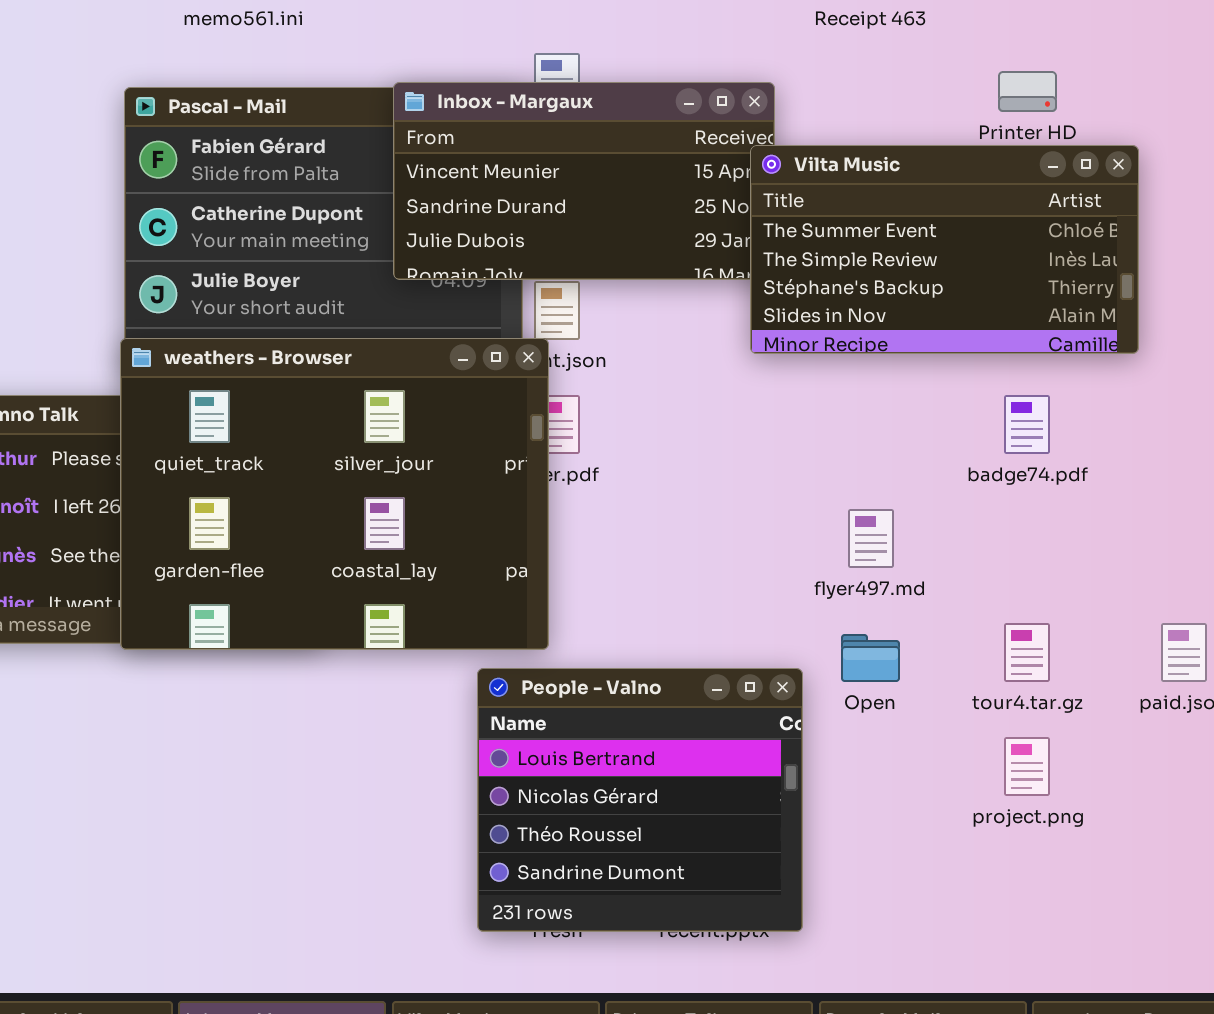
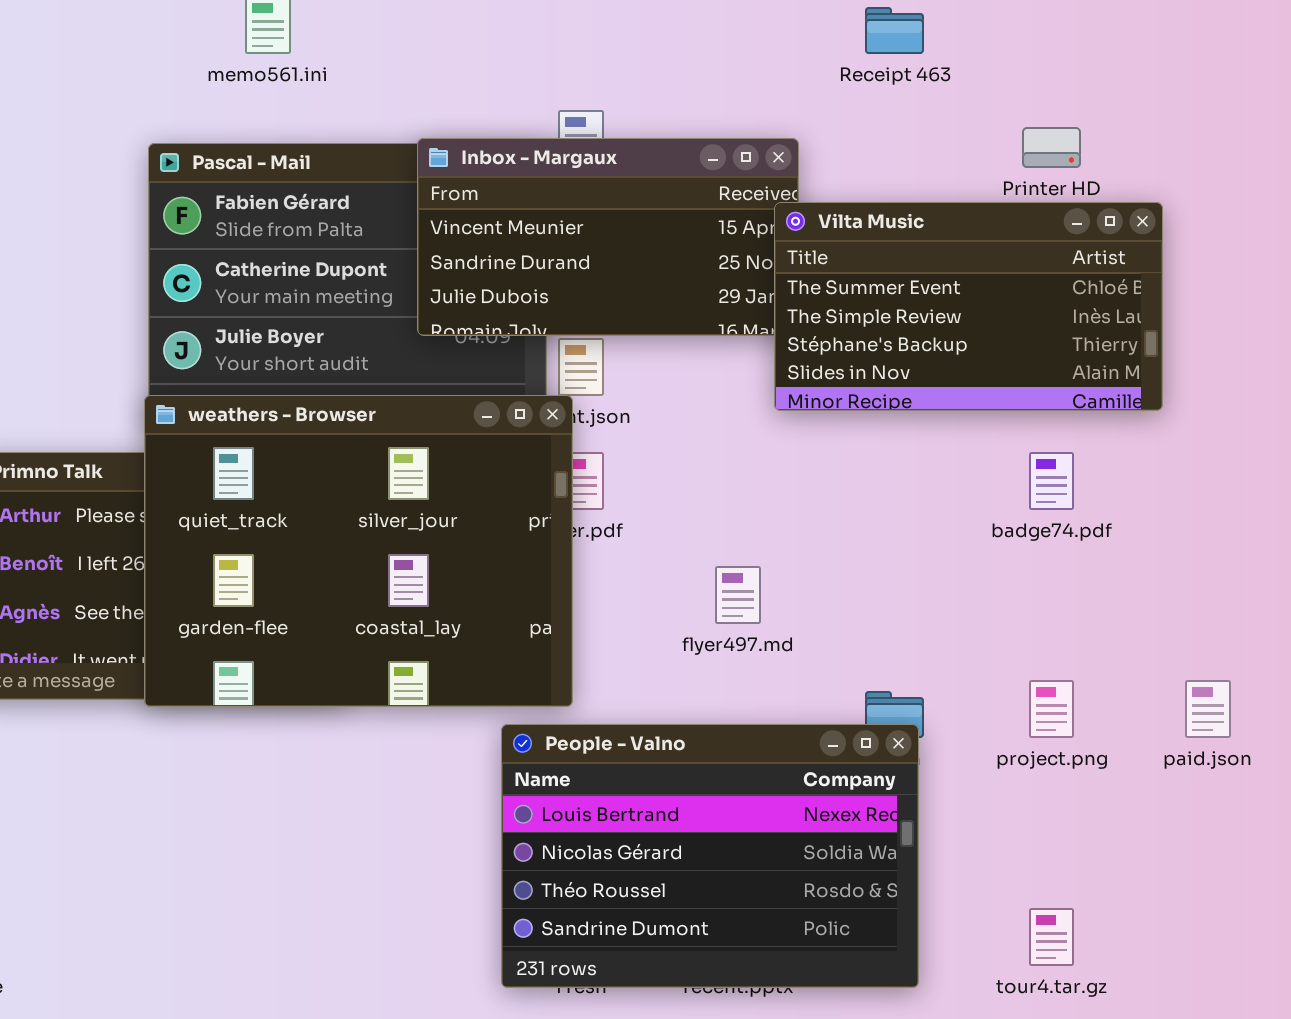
flyer497.md: [848,509,894,568] -> [715,566,761,624], moved
tour4.tar.gz: [1004,623,1050,682] -> [1029,908,1074,966], moved
People - Valno: [477,668,803,932] -> [501,724,919,988], resized
project.png: [1004,737,1050,796] -> [1029,680,1074,738], moved

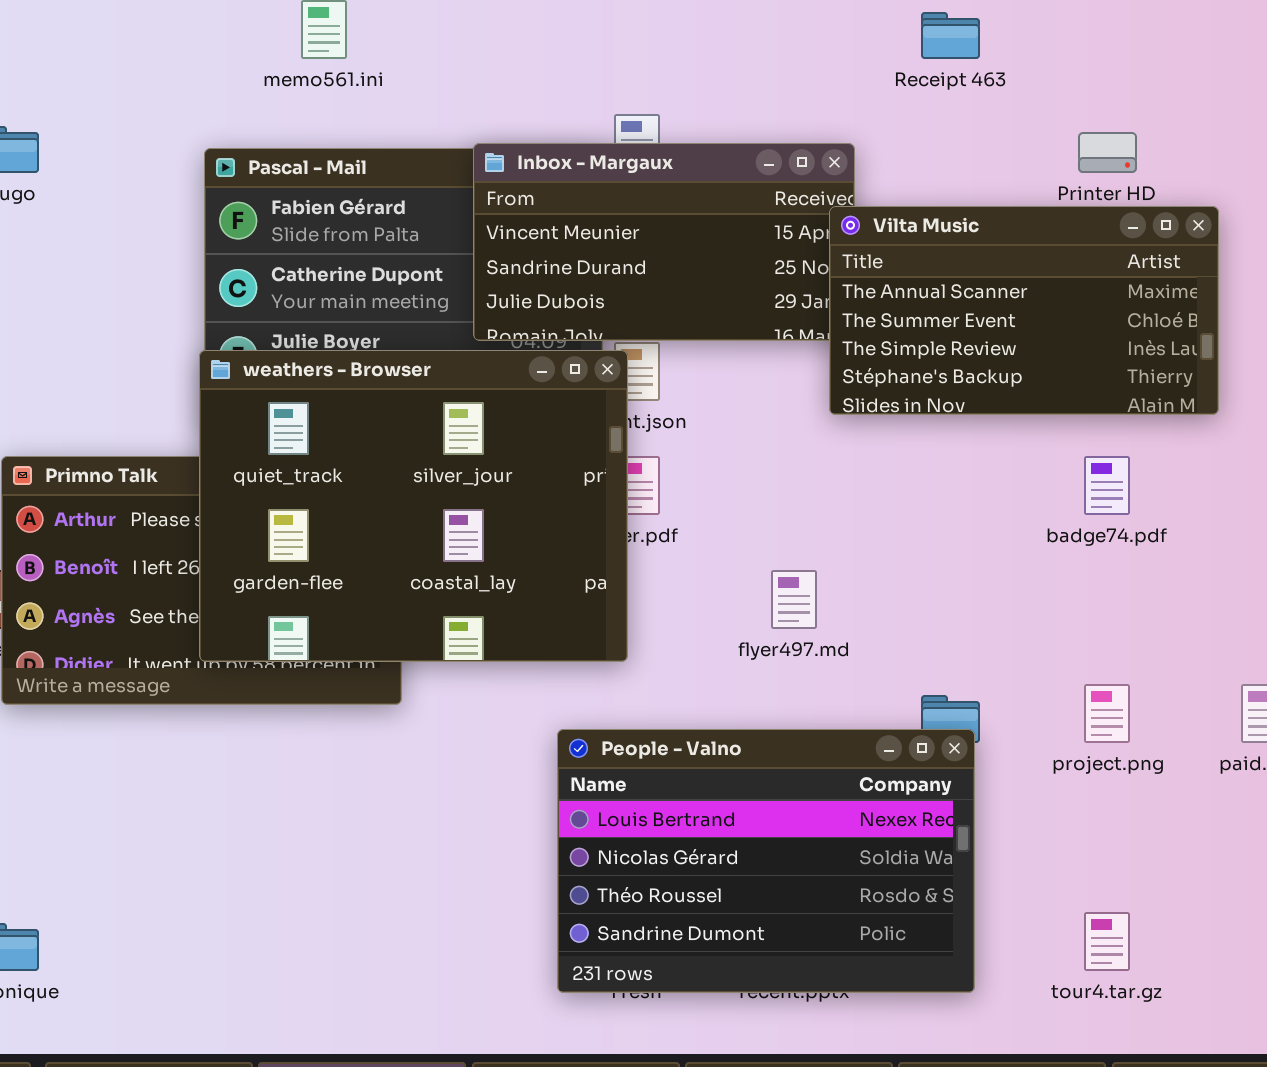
Vilta Music: [774,202,1163,411] -> [829,206,1219,415], scrolled up 1 row
weathers - Browser: [144,395,573,707] -> [199,350,628,662], moved

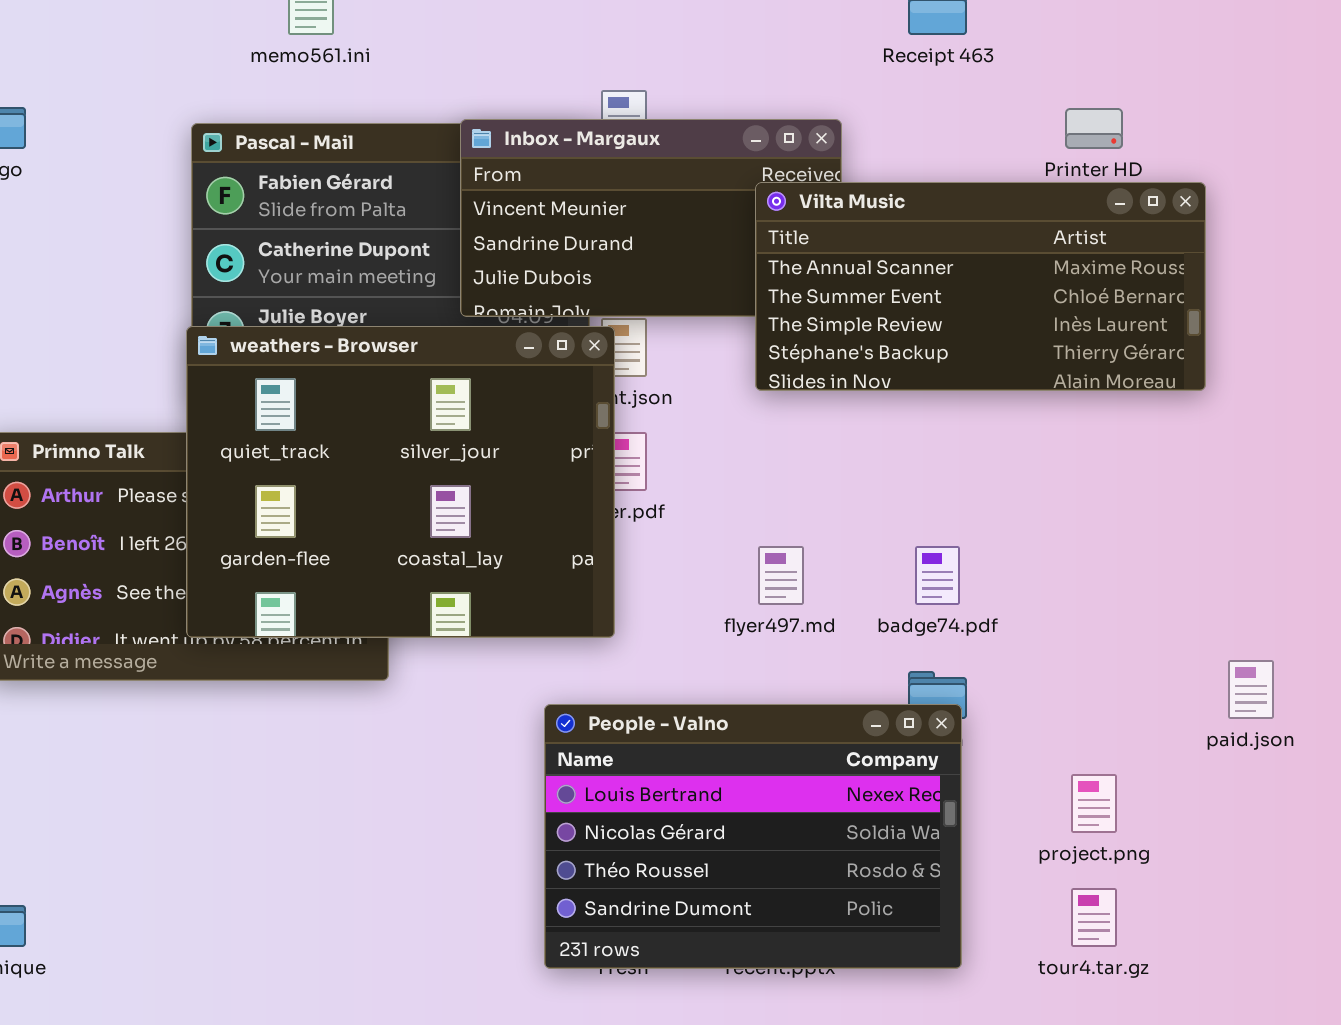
Vilta Music: [829,206,1219,415] -> [755,182,1206,391], resized
badge74.pdf: [1084,456,1130,515] -> [915,546,960,605], moved
project.png: [1084,684,1130,743] -> [1071,774,1117,833], moved

